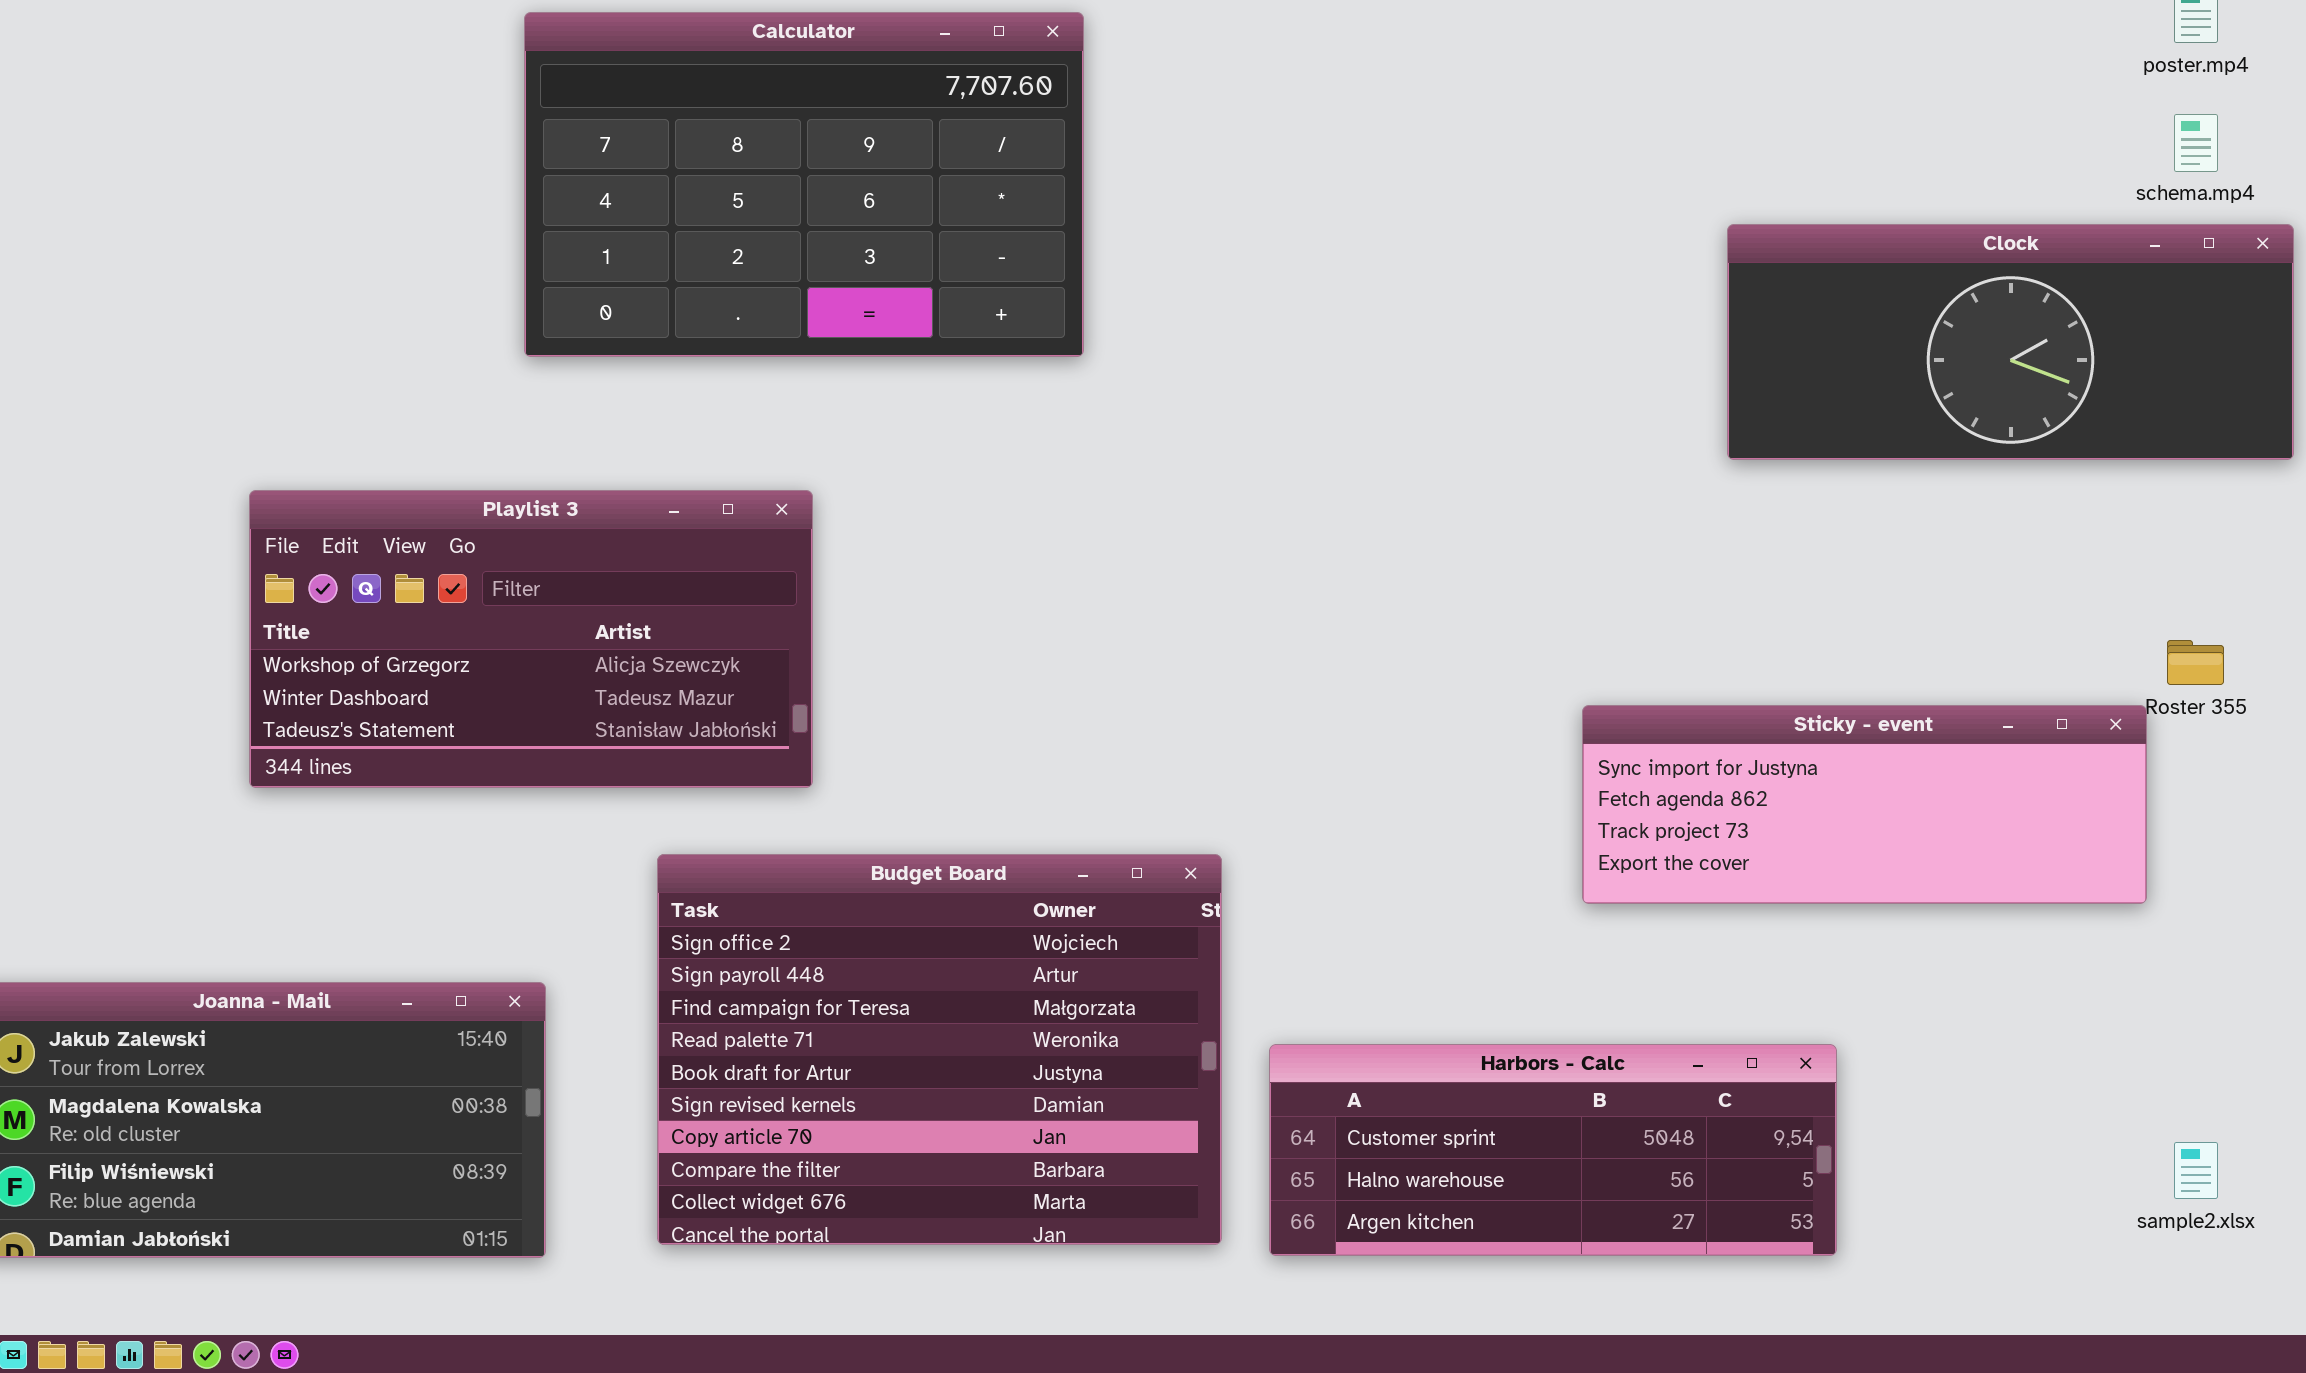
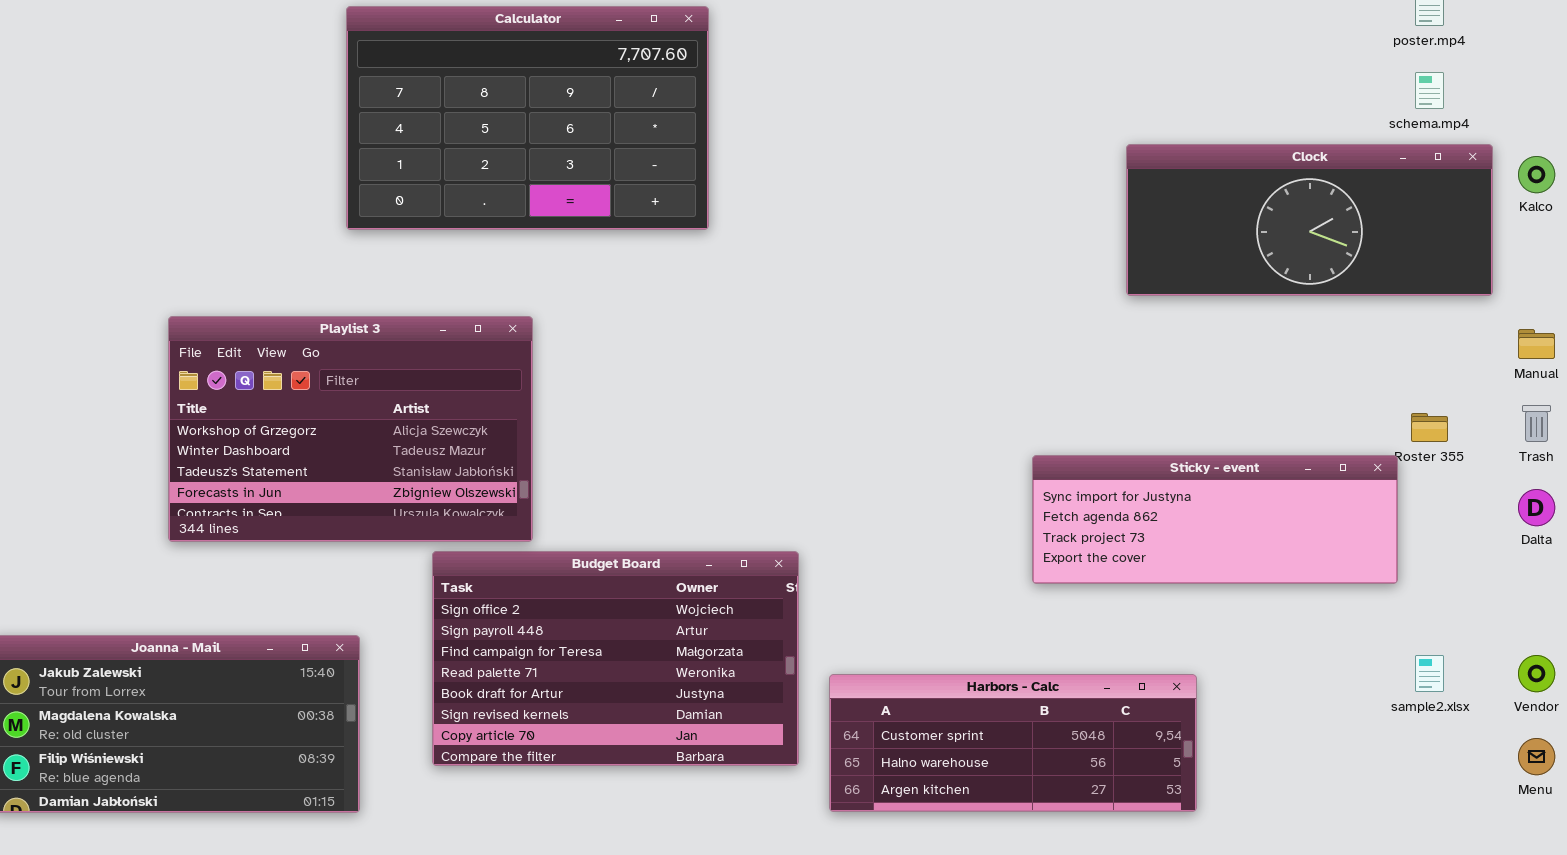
Playlist 3: [249,490,813,788] -> [168,316,533,542], resized
Budget Board: [657,854,1222,1245] -> [432,551,799,766], resized
sample2.xlsx: [2174,1142,2218,1199] -> [1415,655,1444,692], moved

